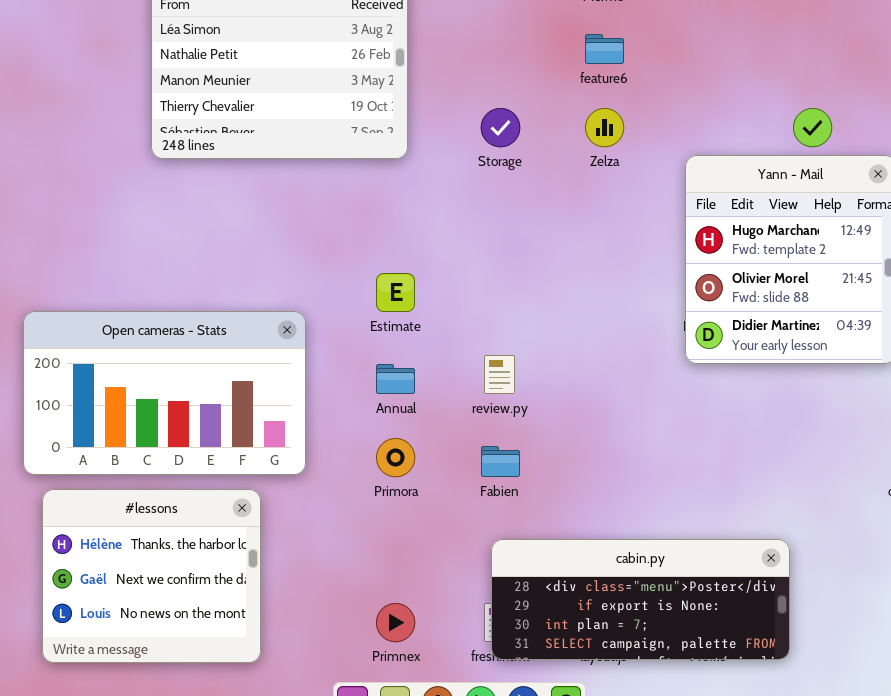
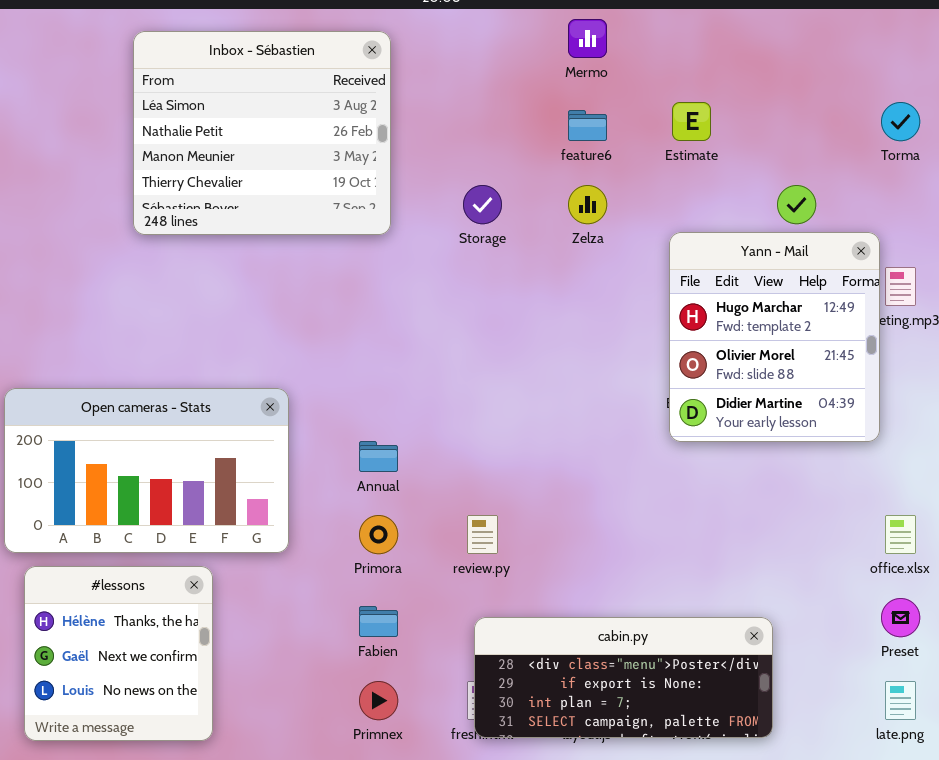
Estimate: [376,273,415,312] -> [672,102,711,141], moved
review.py: [484,355,515,394] -> [467,515,498,554], moved
Fabien: [481,446,520,477] -> [359,606,398,637], moved
#lessons: [42,489,261,663] -> [24,566,213,741], resized

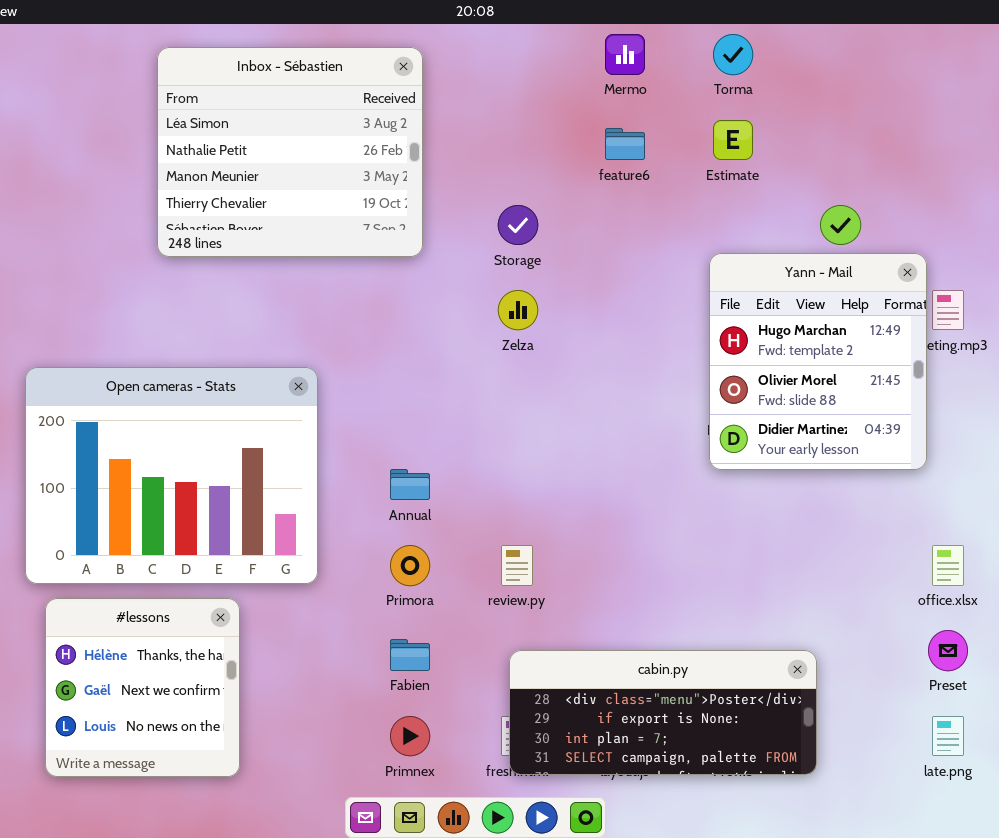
Torma: [881,102,920,141] -> [713,34,753,75], moved
Zelza: [568,185,607,224] -> [498,290,538,330], moved
Open cameras - Stats: [4,388,289,553] -> [25,367,318,584], resized

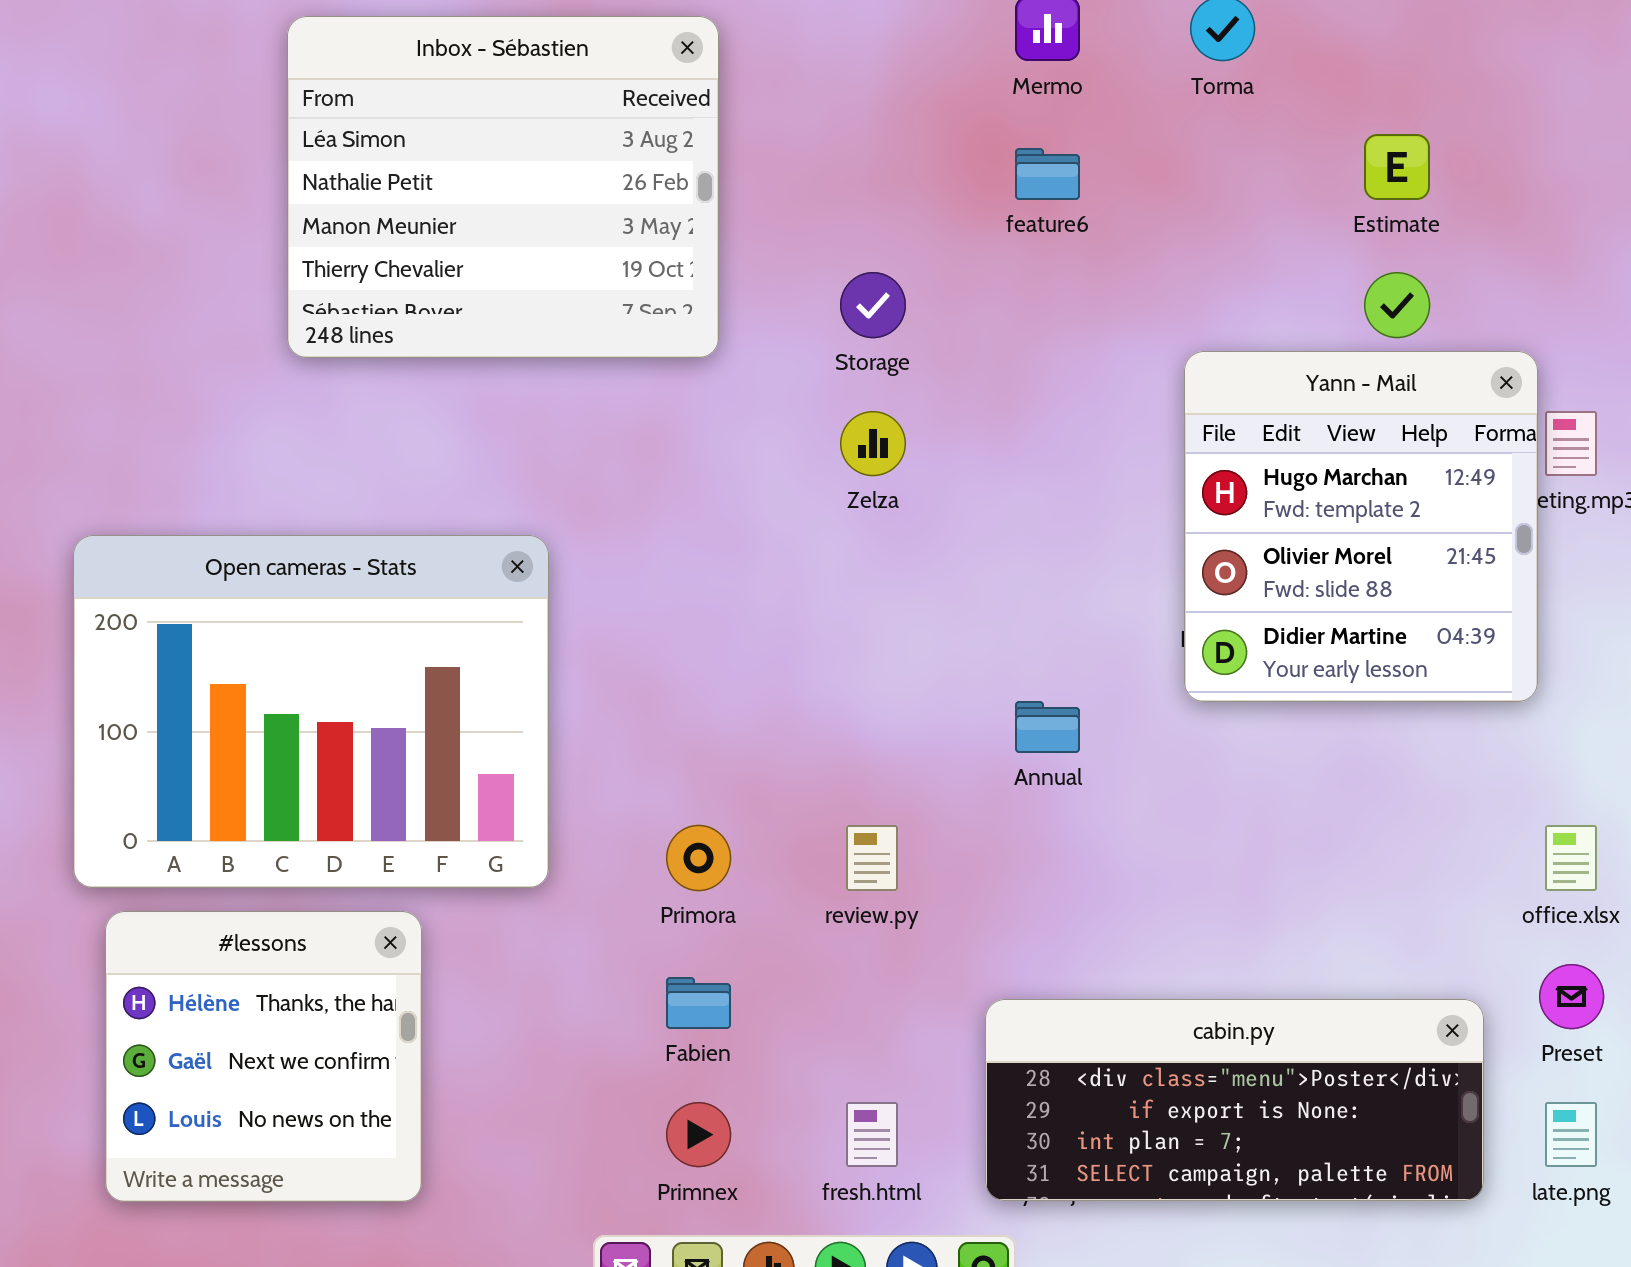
Estimate: [713,120,753,160] -> [1364,134,1430,200], moved
Annual: [390,469,430,500] -> [1015,701,1080,753], moved
cabin.py: [509,650,817,775] -> [985,999,1484,1201], moved

